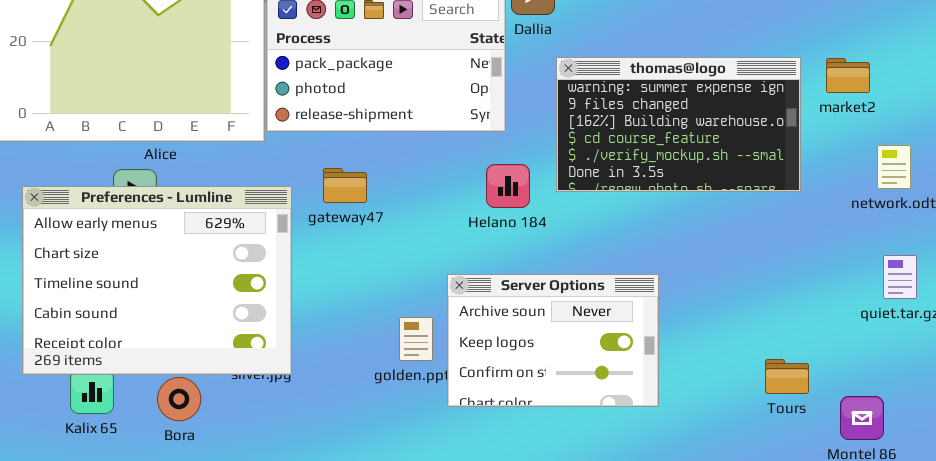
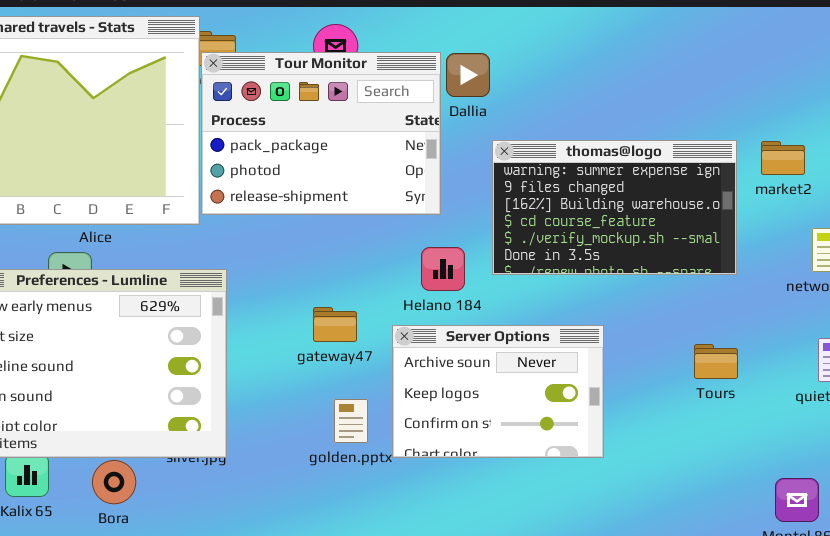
gateway47: [323,168,367,203] -> [313,307,357,342], moved
Server Options: [447,274,659,407] -> [392,325,604,458], moved
Tours: [765,359,809,394] -> [694,344,738,379], moved

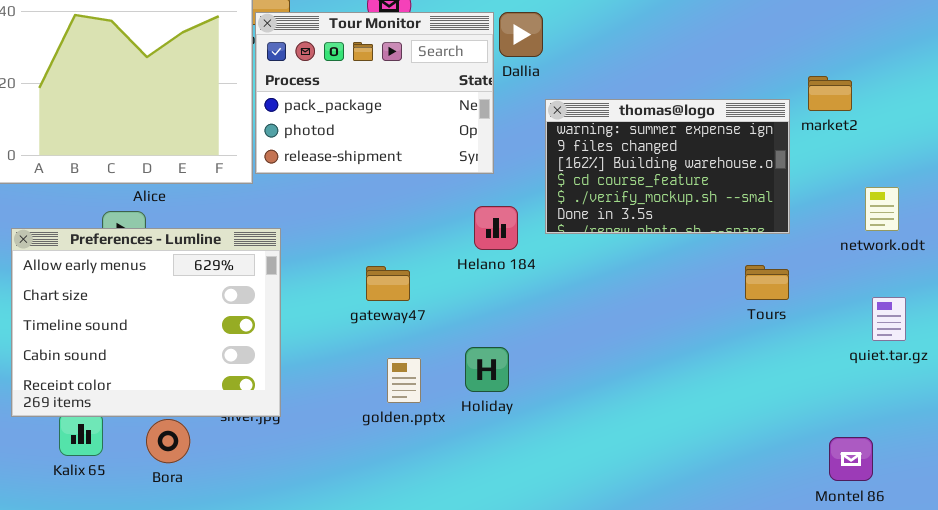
market2: [761,141,805,175] -> [808,76,852,111], moved
Server Options: [392,325,604,458] -> none, closed
Tours: [694,344,738,379] -> [745,265,789,300], moved

